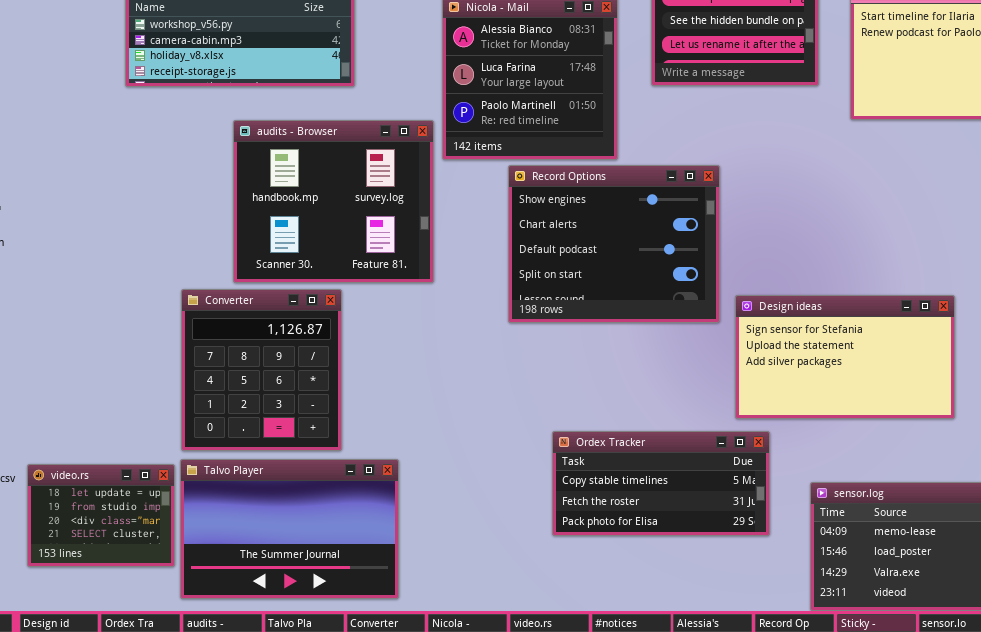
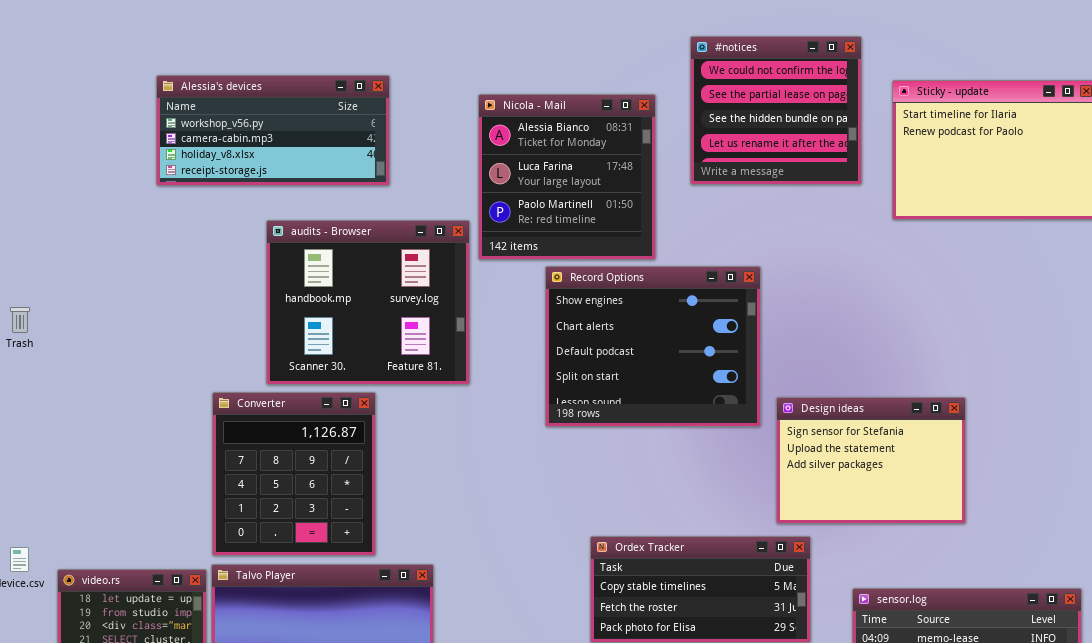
Design ideas: [735,295,955,419] -> [776,397,966,524], resized

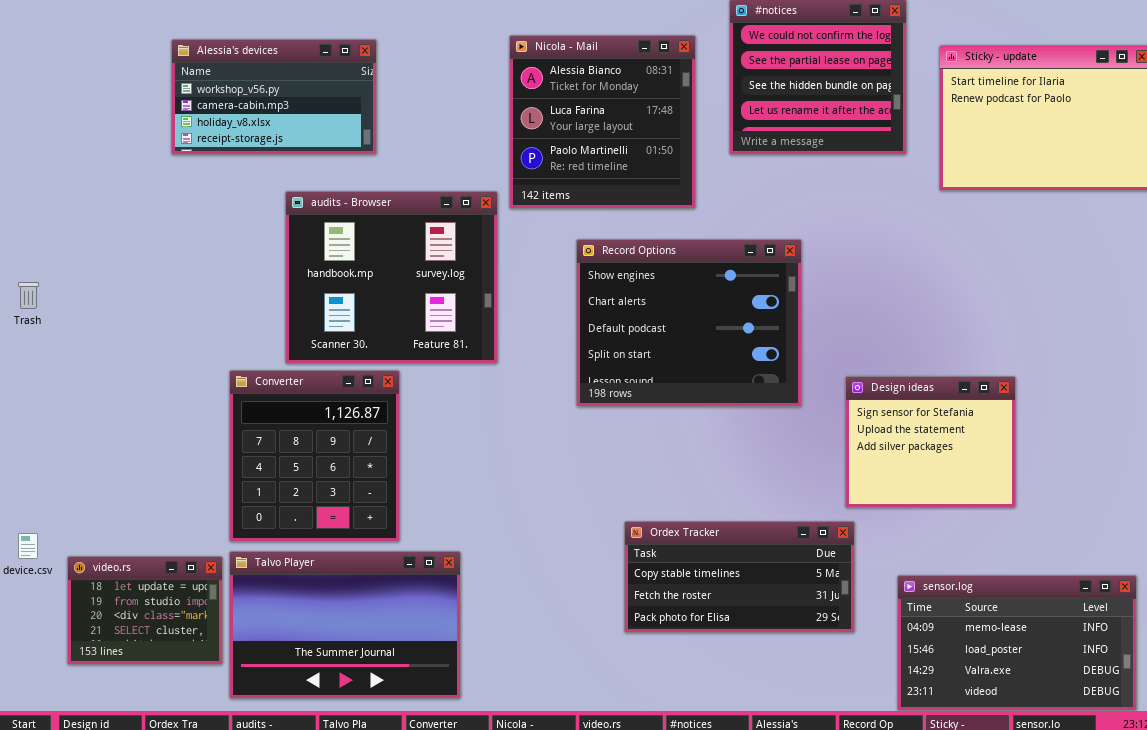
Alessia's devices: [156,75,390,186] -> [171,39,377,155], resized
Nicola - Mail: [478,94,656,260] -> [509,35,696,209], moved
Design ideas: [776,397,966,524] -> [845,376,1016,508], resized

